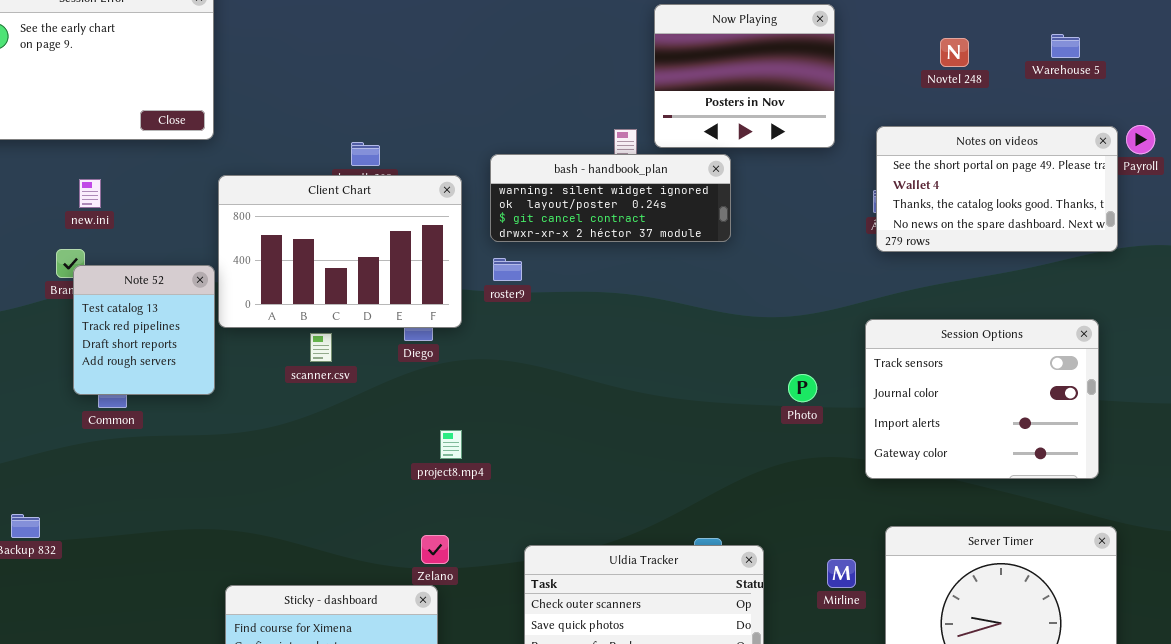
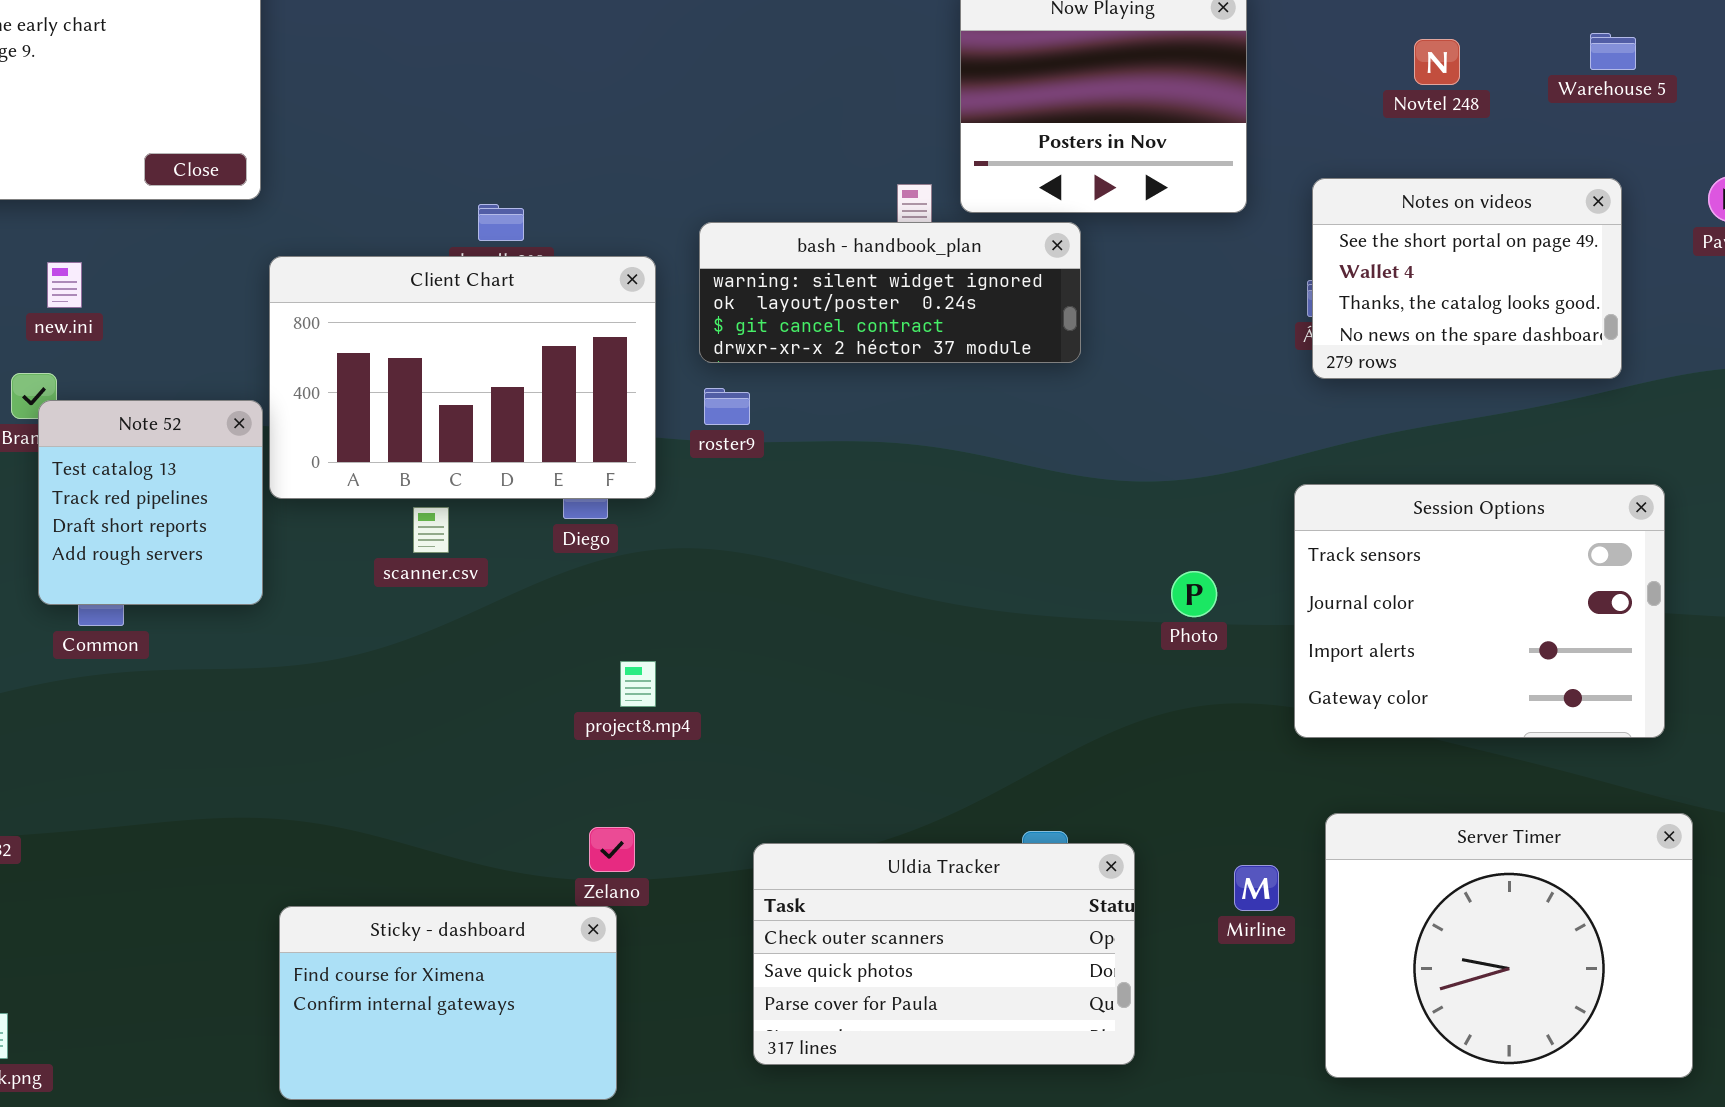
Notes on videos: [876,126,1118,252] -> [1312,178,1622,379], resized

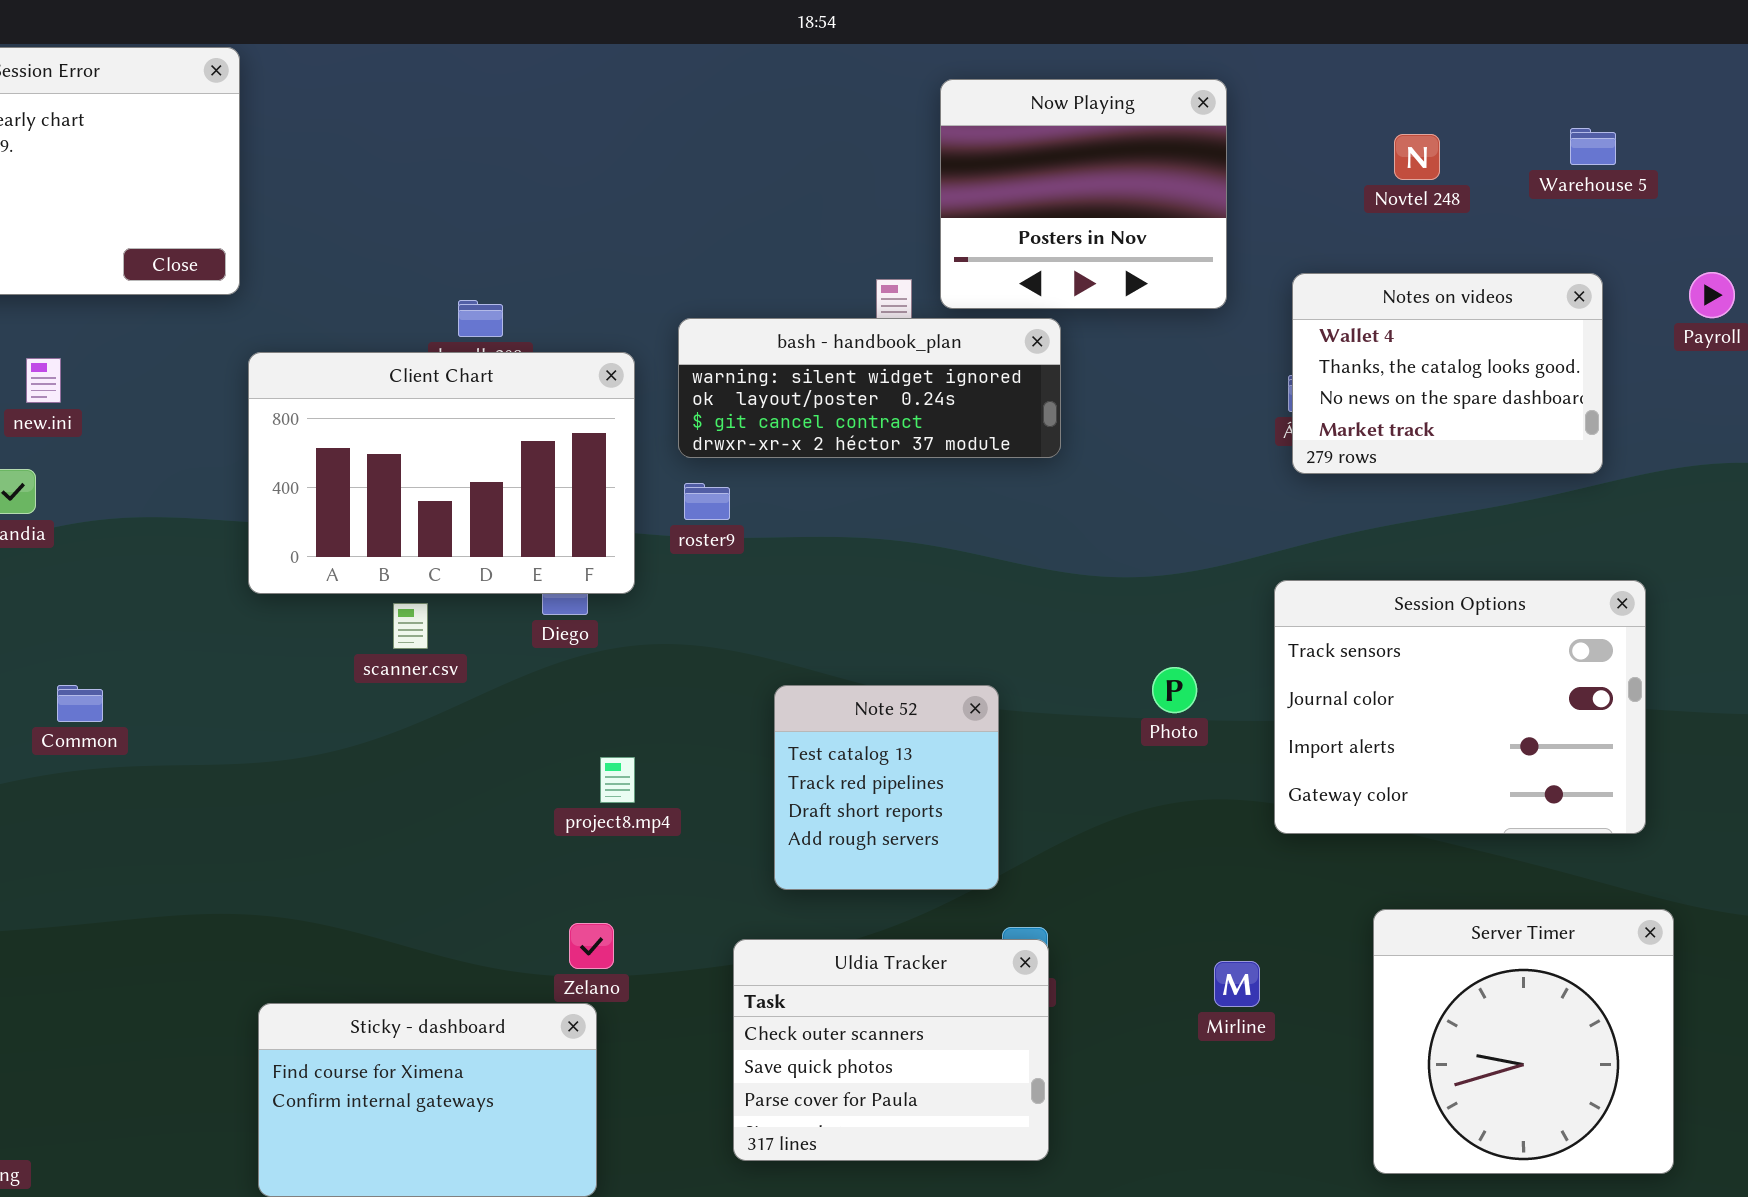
Notes on videos: [1312,178,1622,379] -> [1292,273,1603,474], scrolled down 1 row
Note 52: [38,400,263,605] -> [774,685,999,890], moved
Server Timer: [1325,813,1693,1078] -> [1373,909,1674,1174], resized
Uldia Tracker: [753,843,1135,1065] -> [733,939,1049,1161], resized

